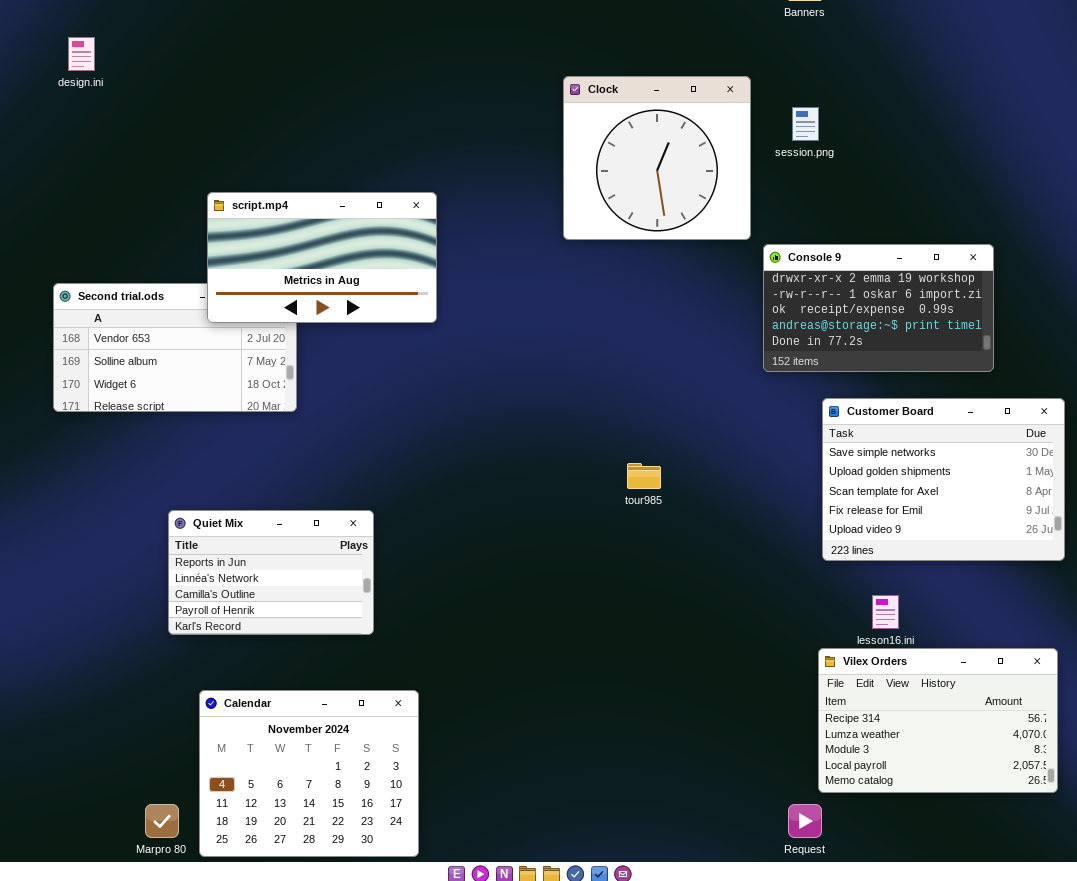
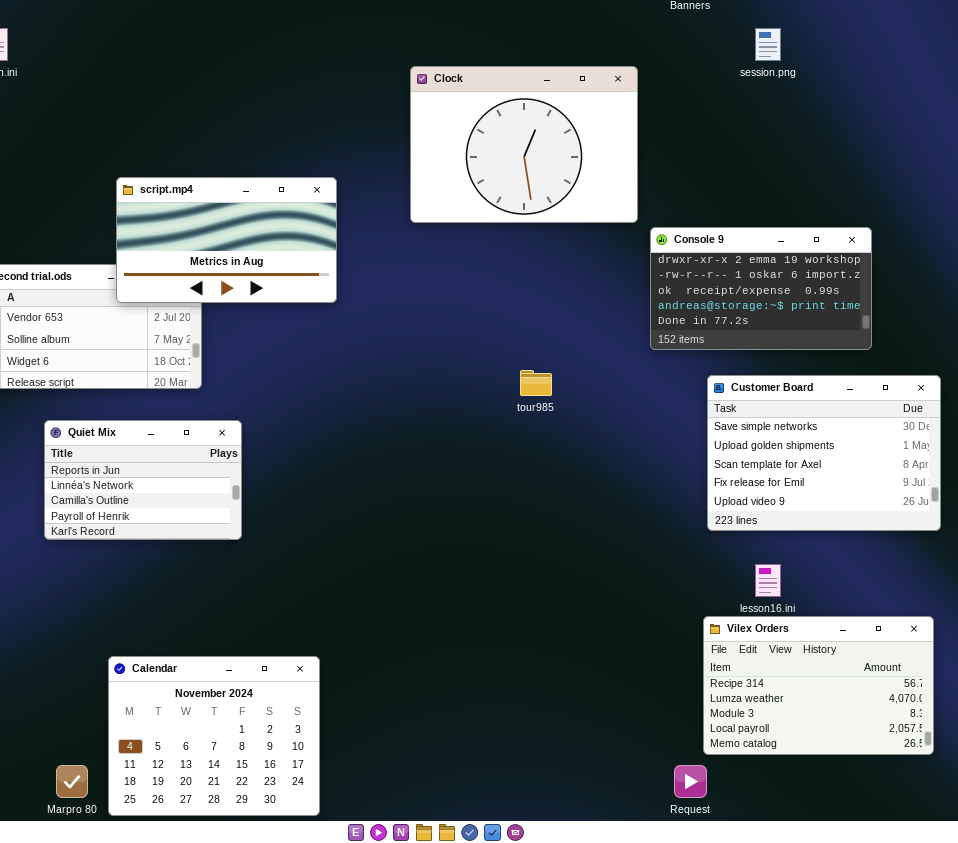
Clock: [563,76,751,240] -> [410,66,638,223], resized
session.png: [792,107,819,141] -> [755,28,781,61], moved
tour985: [627,463,661,489] -> [520,370,552,396], moved
Quiet Mix: [168,510,374,635] -> [44,420,242,540], moved

